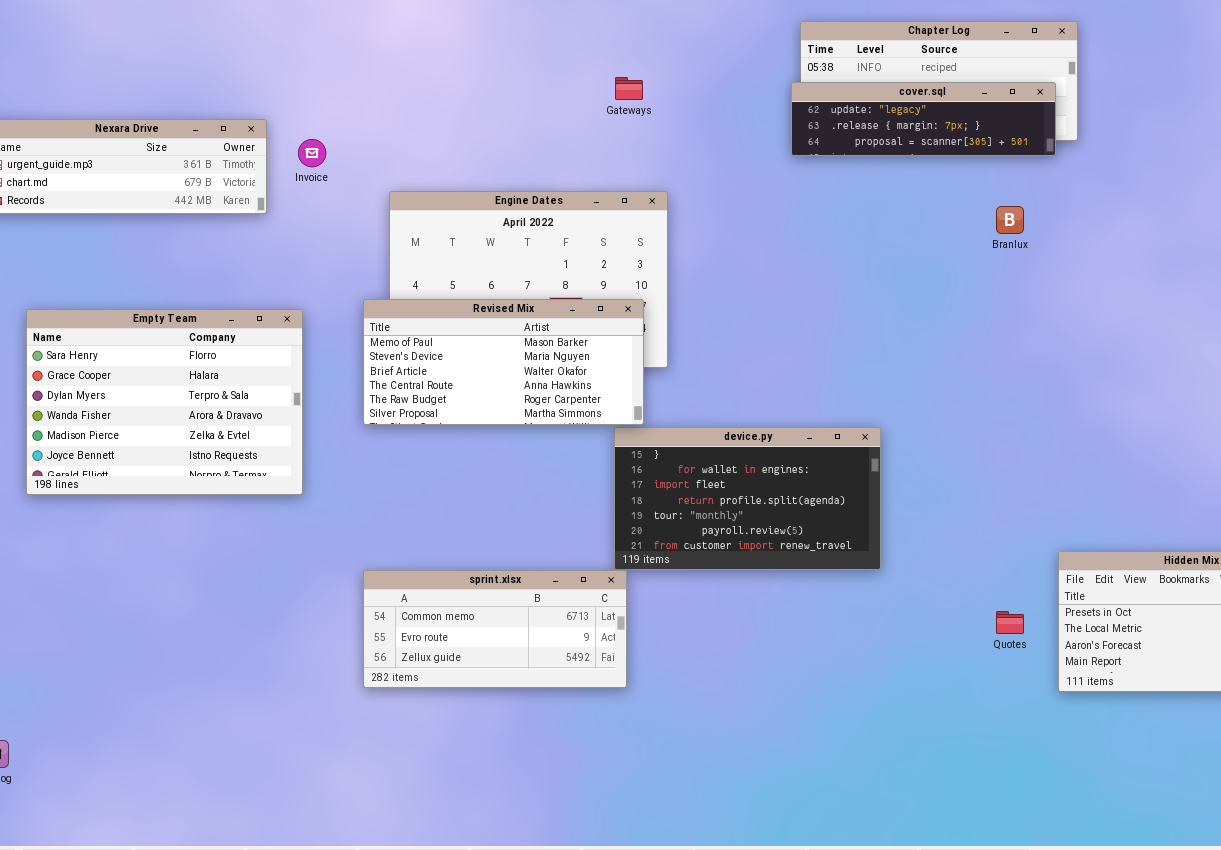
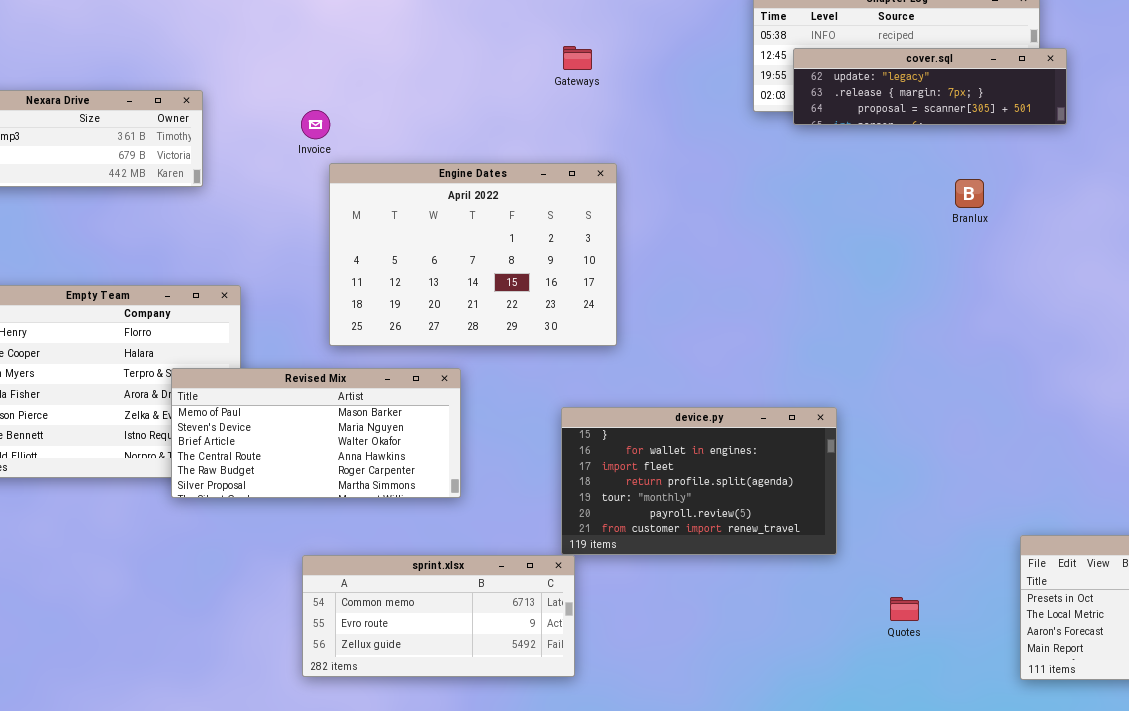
cover.sql: [791,82,1056,156] -> [793,48,1067,125], moved
Invoice: [298,139,326,167] -> [301,110,330,139], moved
Revised Mix: [363,299,644,425] -> [171,368,461,498], moved
Quotes: [996,611,1024,634] -> [890,597,919,621], moved

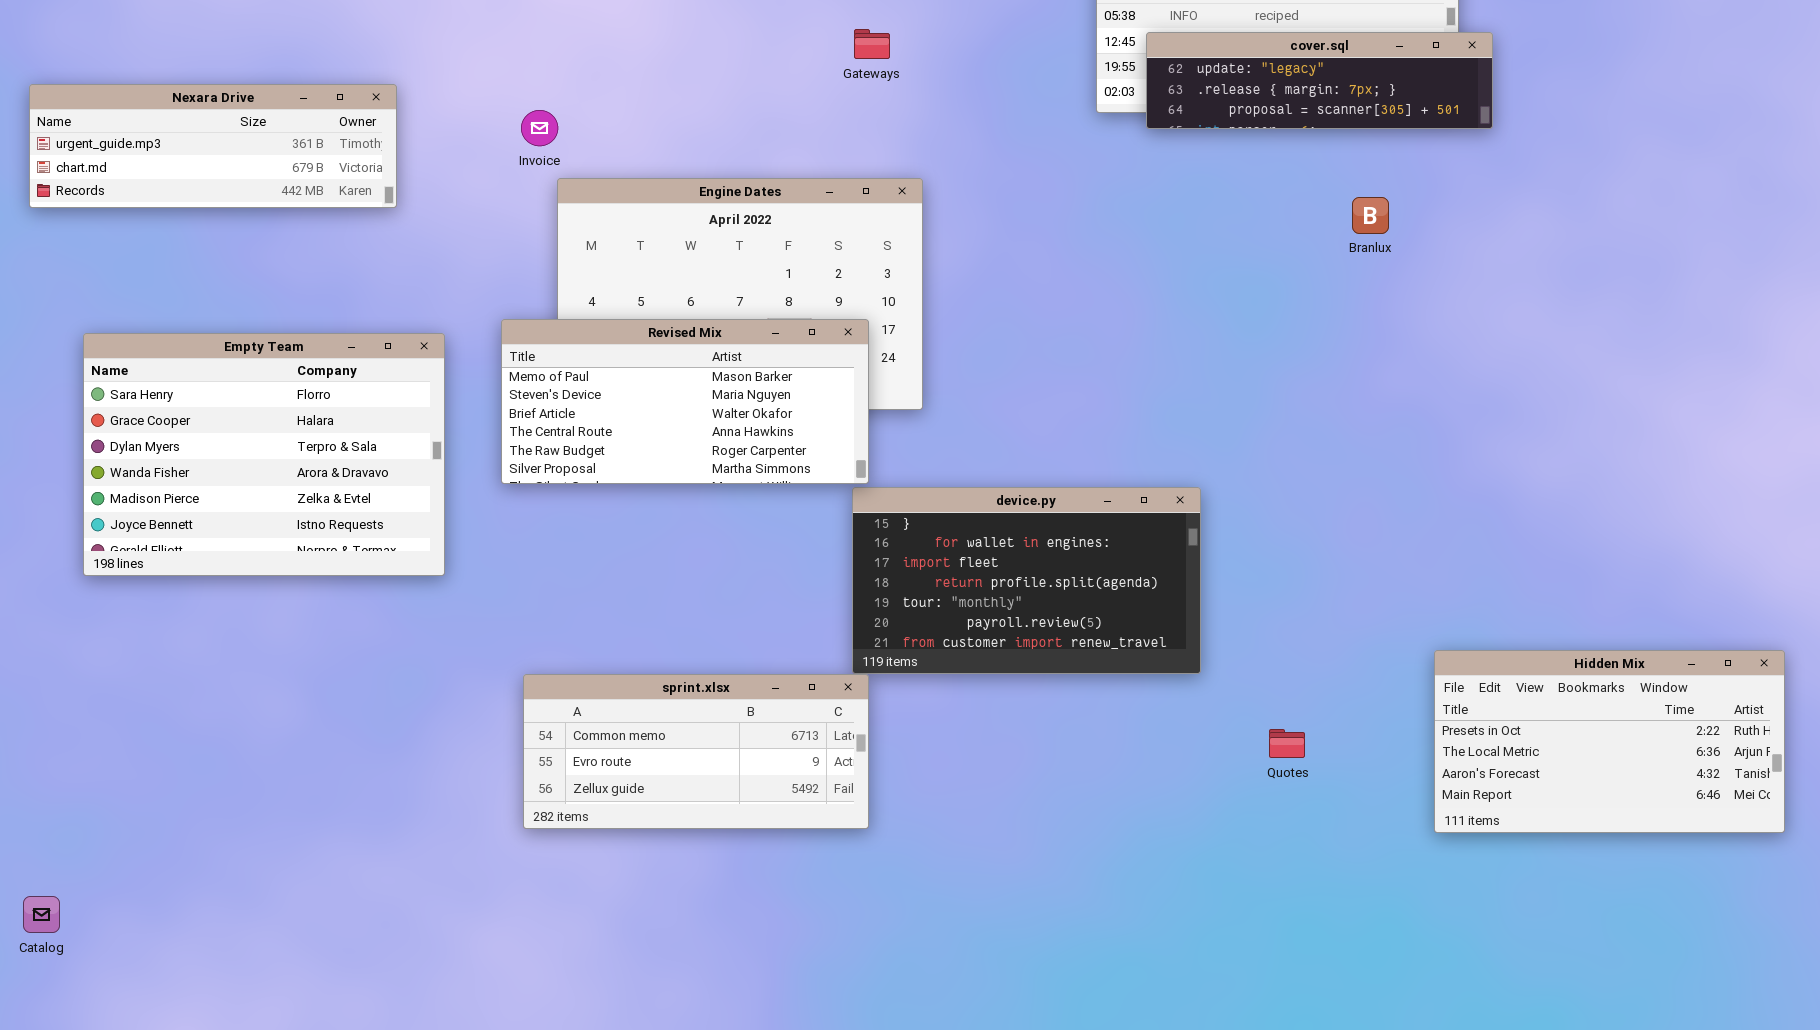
Revised Mix: [171,368,461,498] -> [501,319,869,484], moved

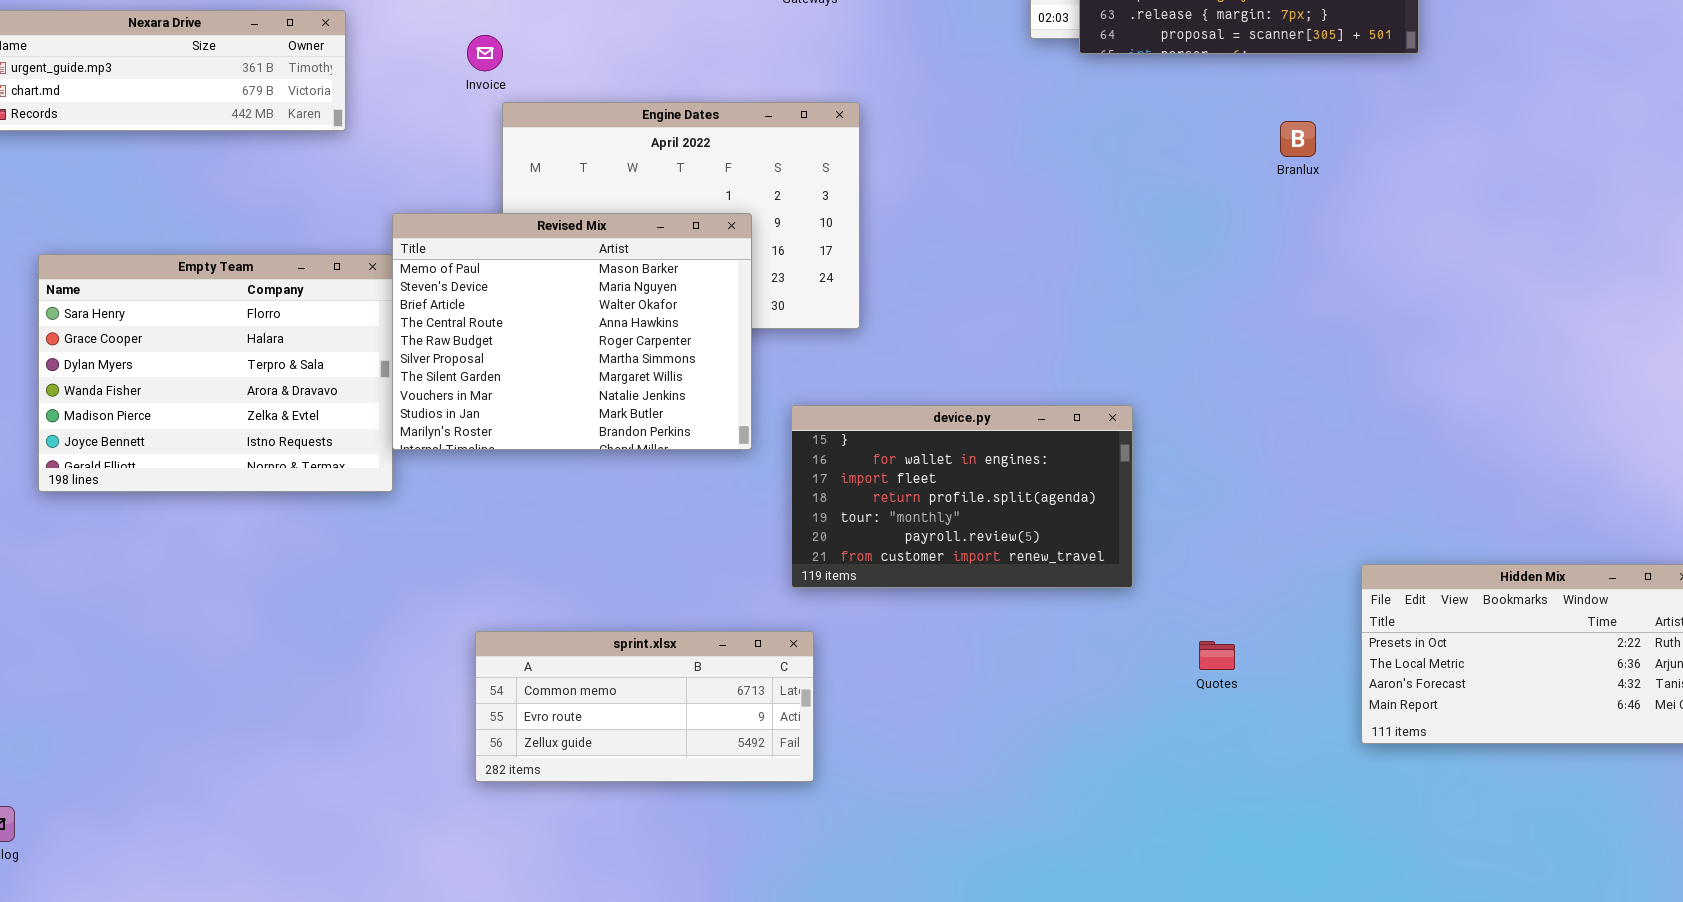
Revised Mix: [501,319,869,484] -> [392,213,752,450], moved, resized
sprint.xlsx: [523,674,869,829] -> [475,631,814,782], moved

